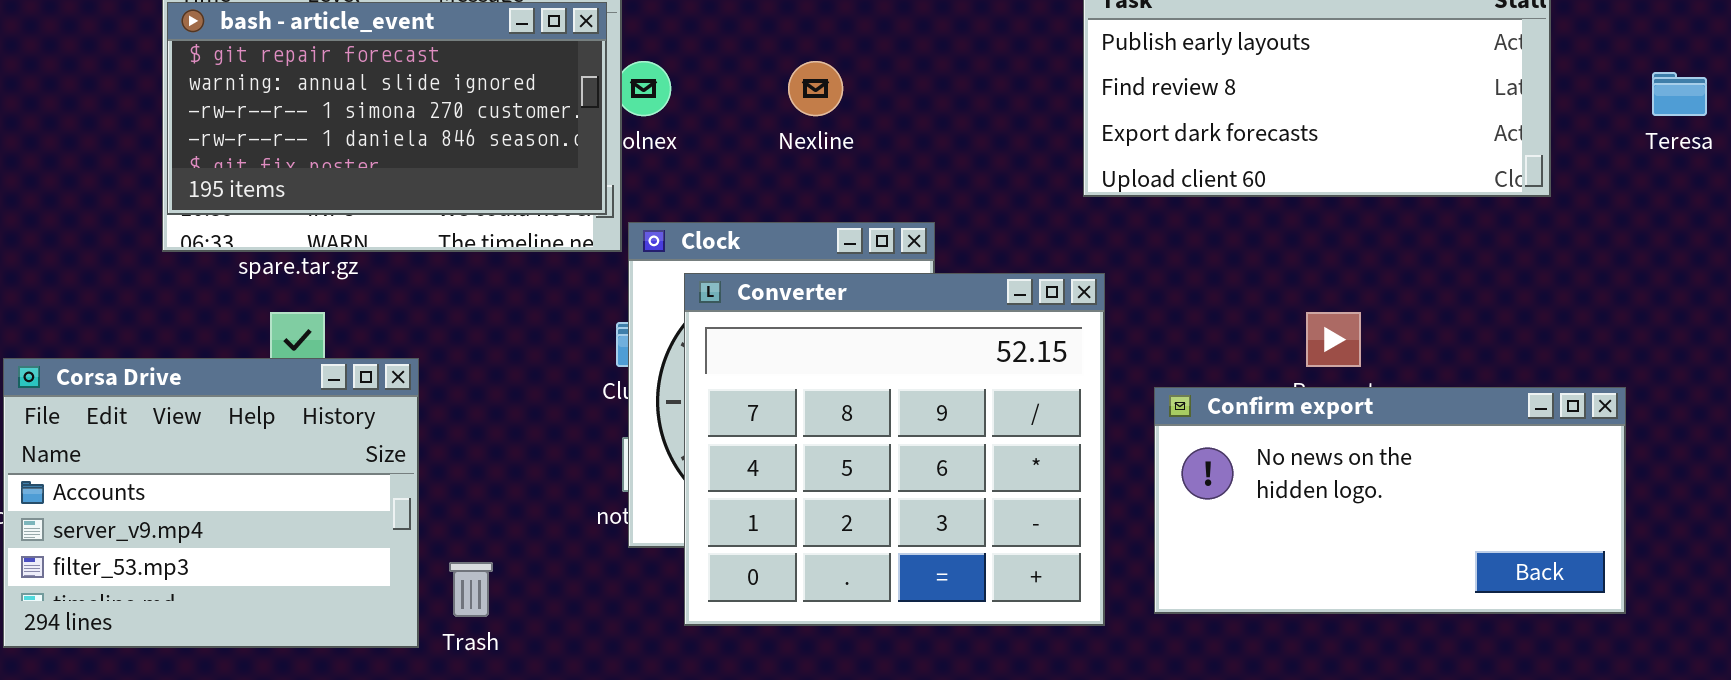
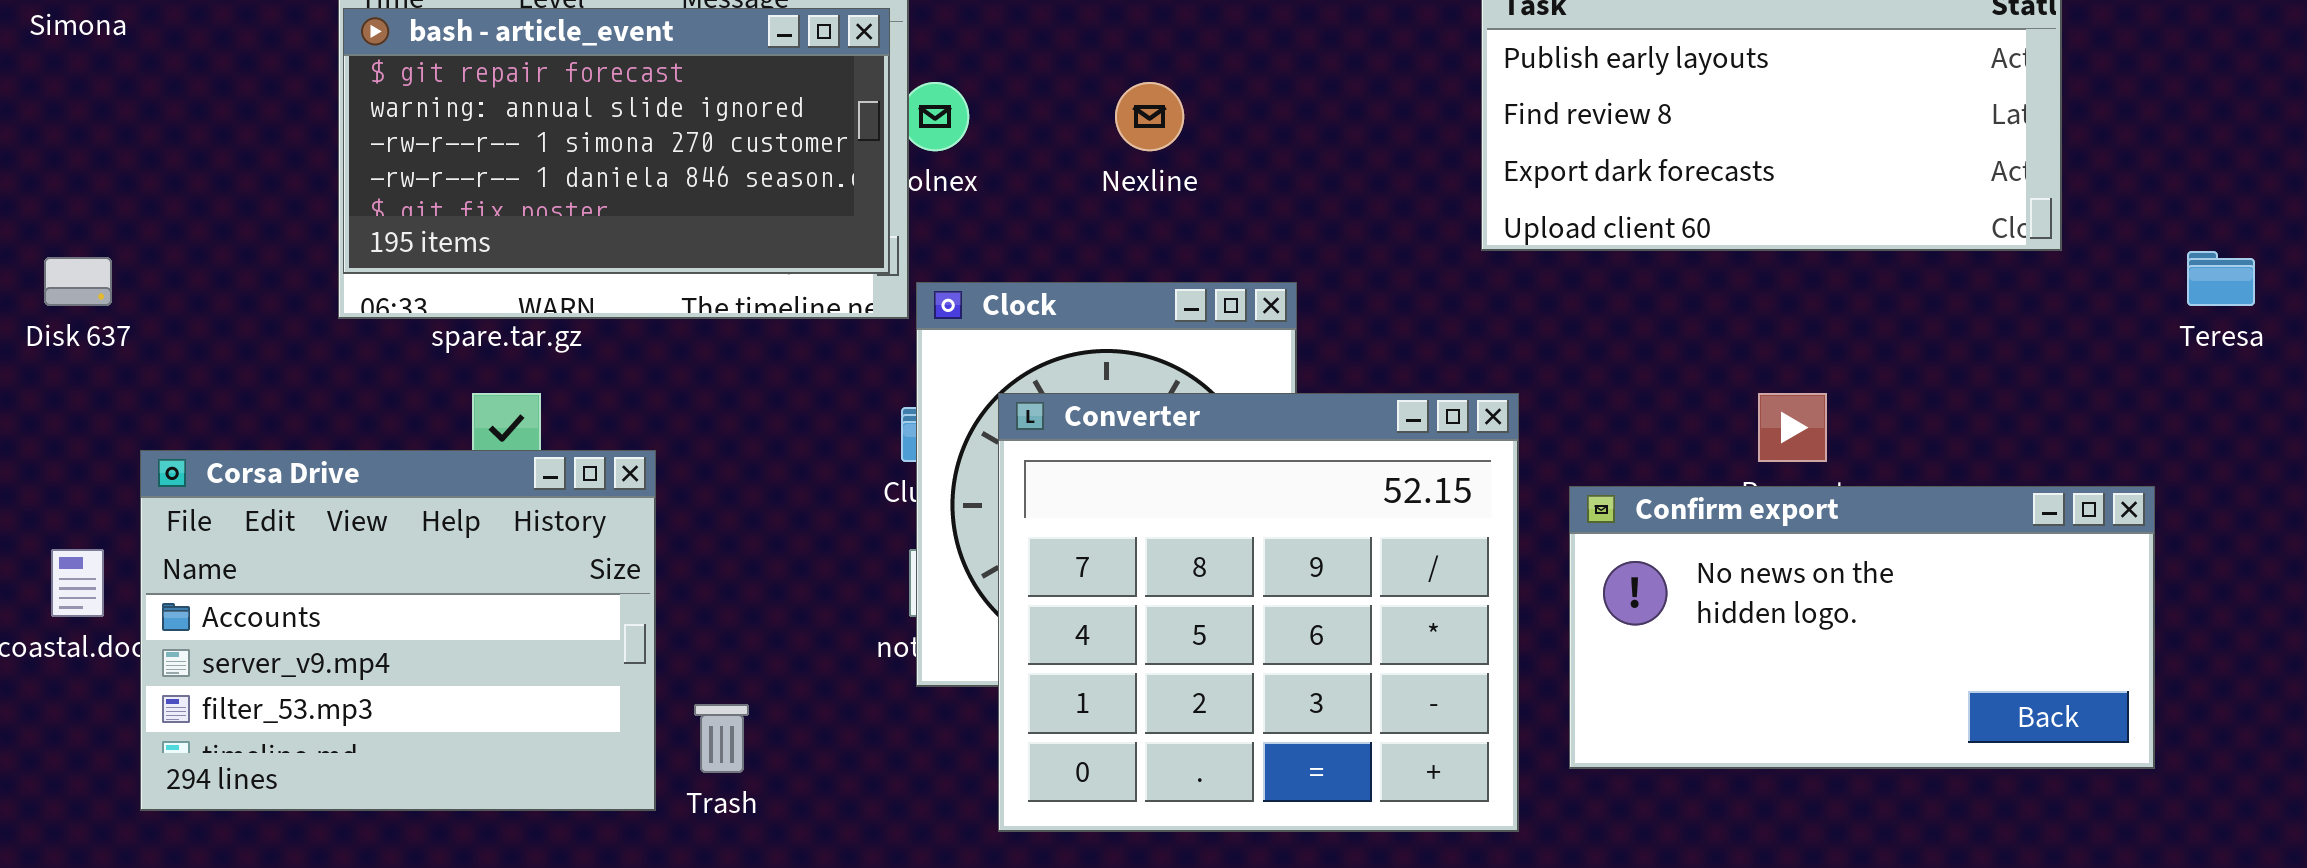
Teresa: [1652,72,1707,116] -> [2187,251,2255,306], moved
Converter: [684,273,1105,626] -> [998,393,1519,832], moved

